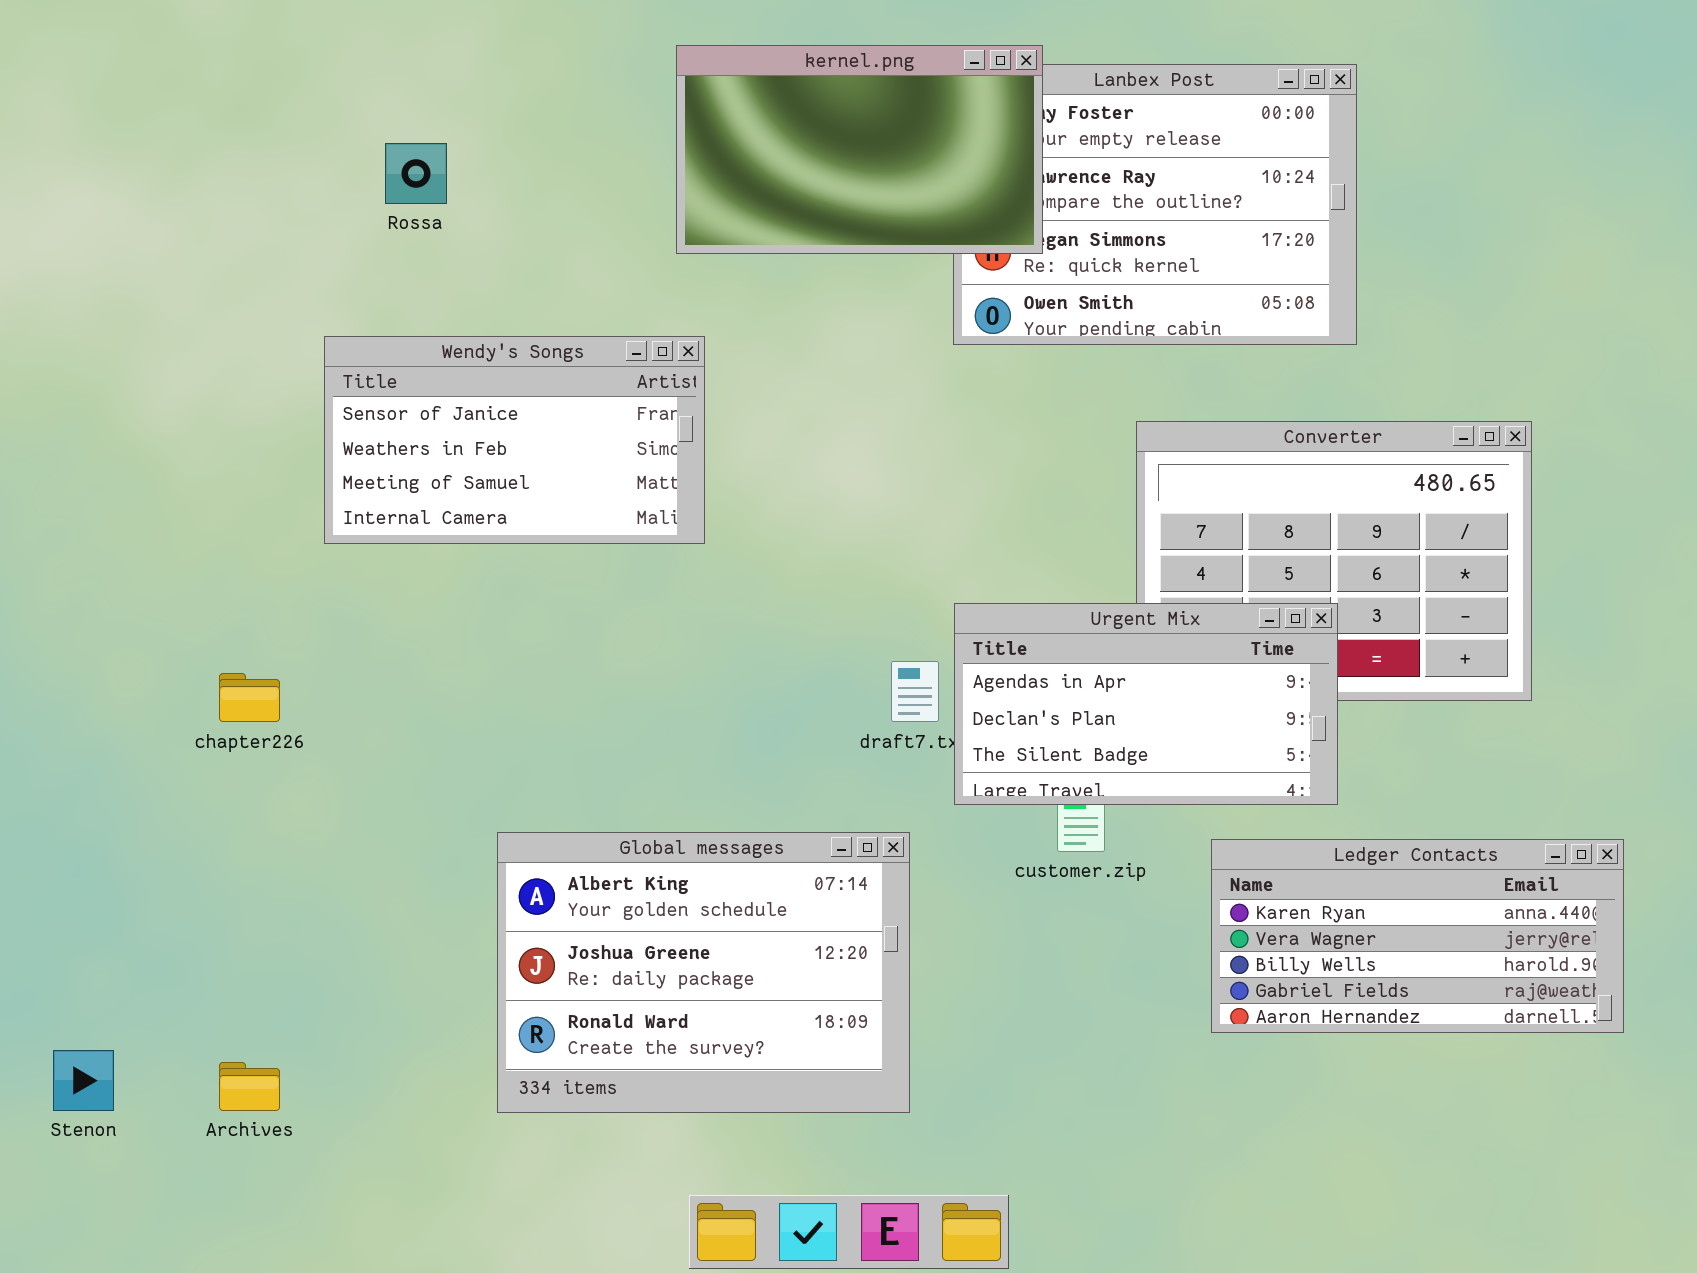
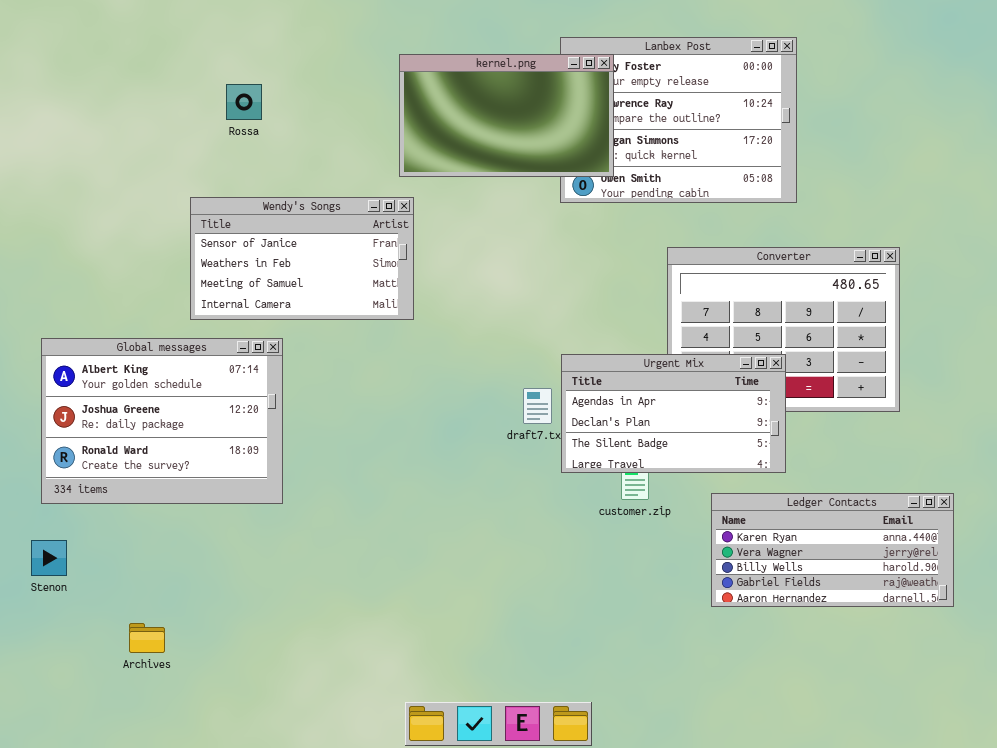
kernel.png: [676,45,1043,254] -> [399,54,614,177], moved
Global messages: [497,832,910,1113] -> [41,338,283,504], moved
Stenon: [53,1050,114,1111] -> [31,540,67,576], moved

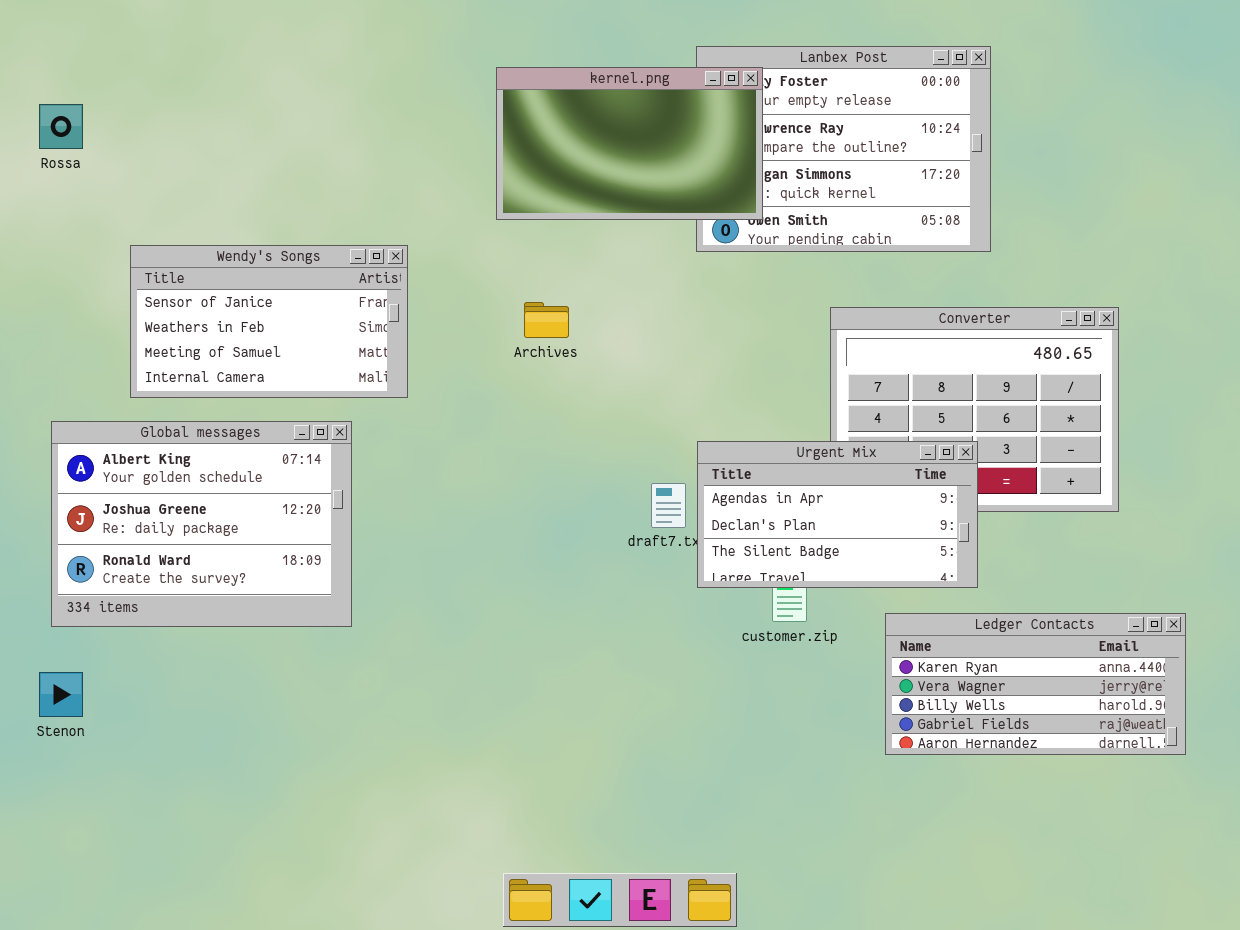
Rossa: [226,84,262,120] -> [39,104,83,149], moved
Wendy's Songs: [190,197,414,320] -> [130,245,408,398], moved
Archives: [129,623,165,653] -> [524,302,569,338], moved

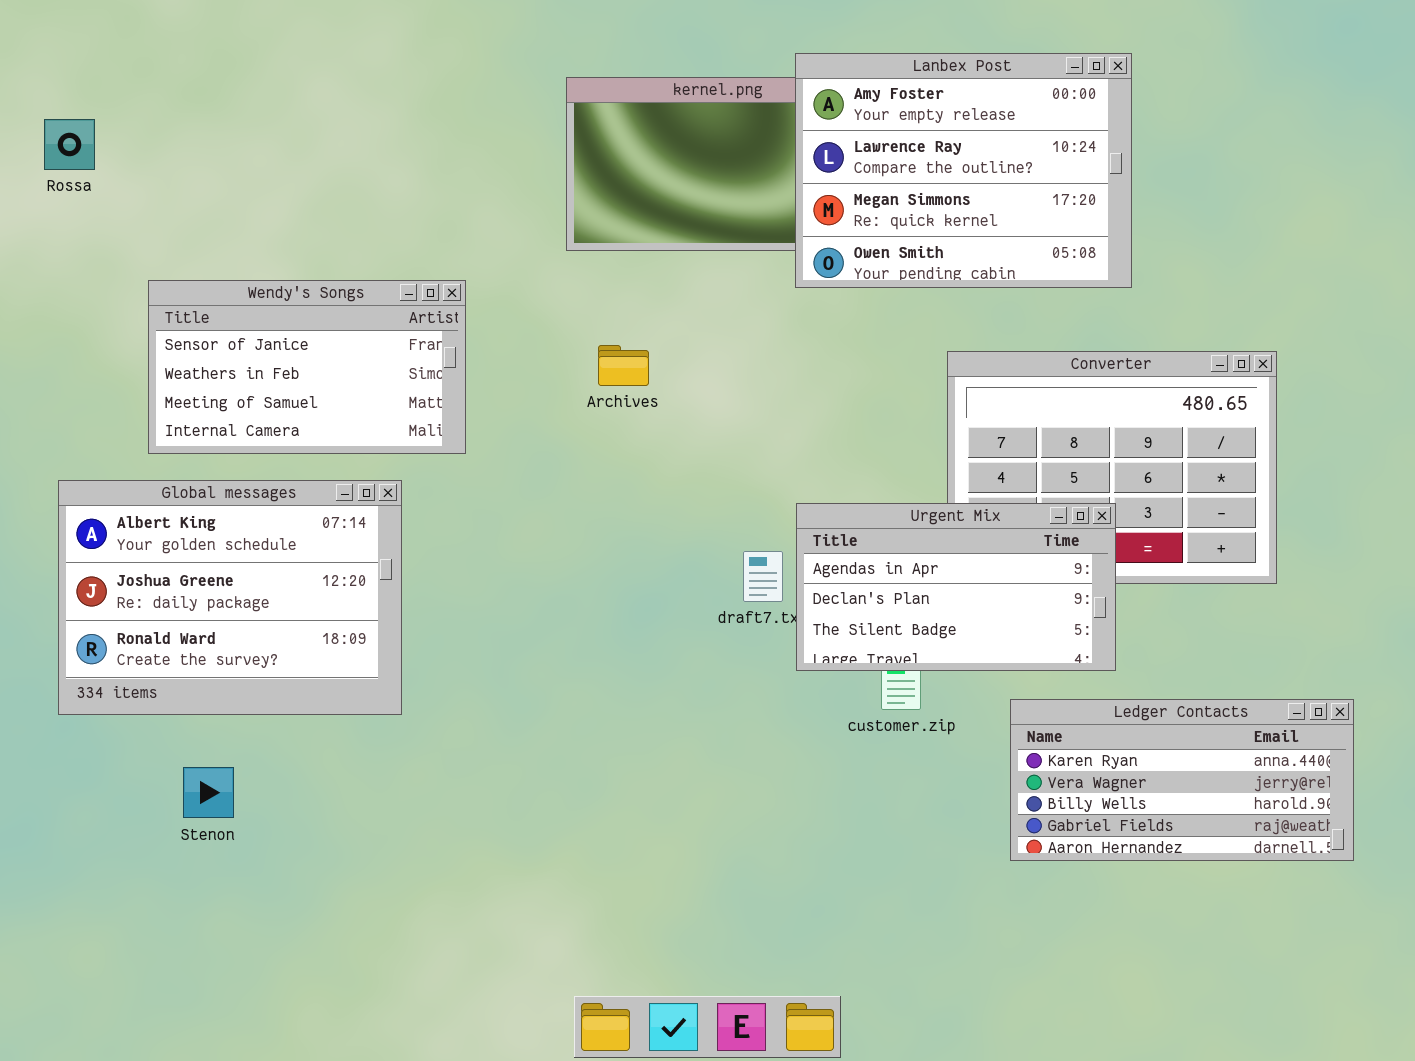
Lanbex Post: [696,46,991,252] -> [795,53,1132,288], raised
Stenon: [39,672,83,717] -> [183,767,234,818], moved

